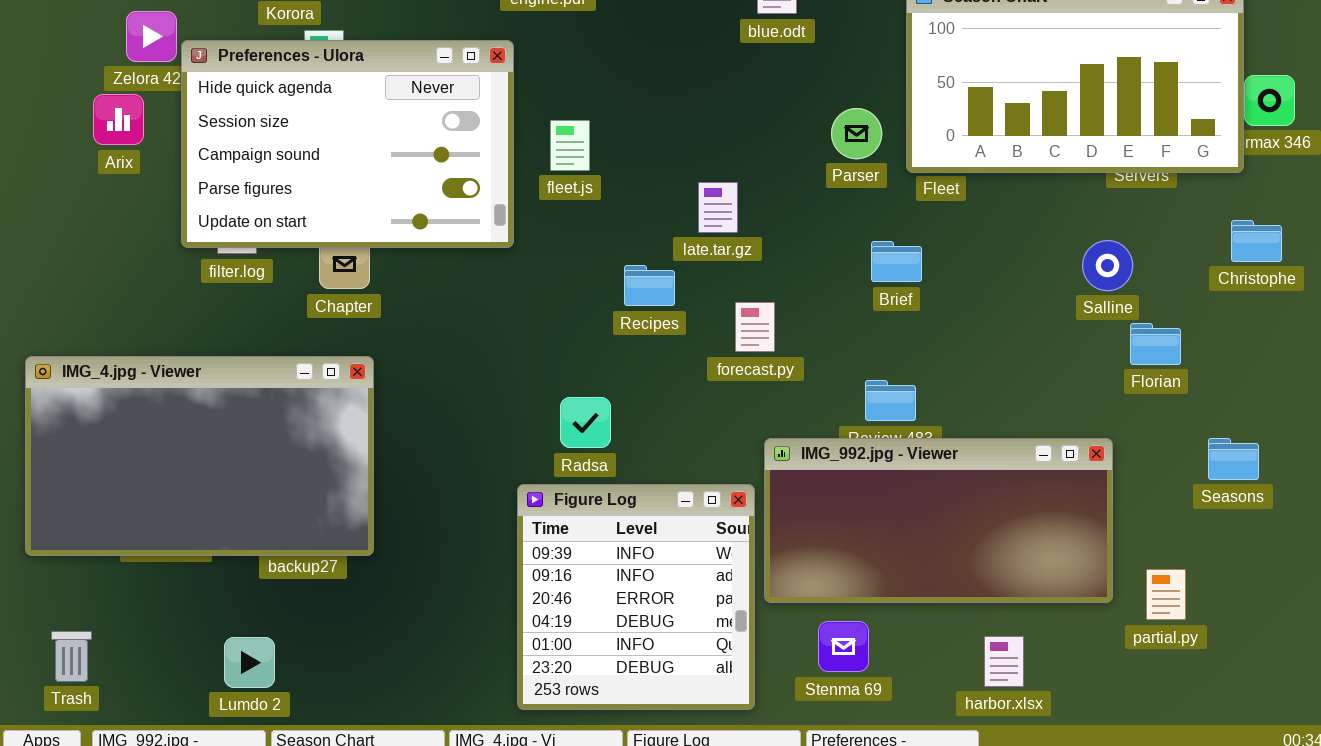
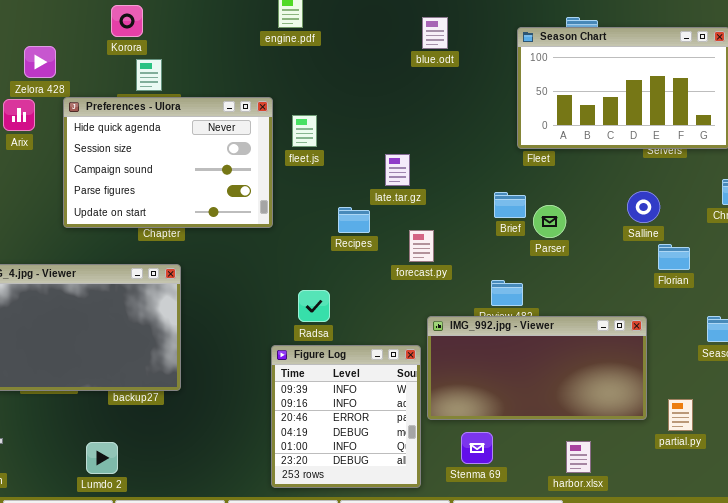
Preferences - Ulora: [181,40,514,248] -> [63,97,273,228], moved
Parser: [831,108,882,159] -> [533,205,566,238], moved

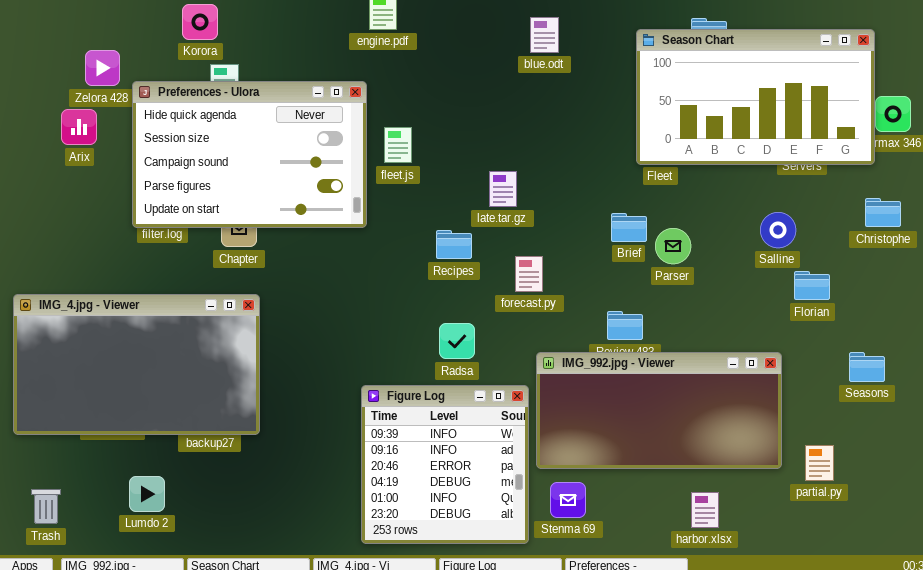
Preferences - Ulora: [63,97,273,228] -> [132,81,367,228], moved
Radsa: [298,290,330,322] -> [439,323,475,359], moved
Stenma 69: [461,432,493,464] -> [550,482,586,518], moved
Lumdo 2: [86,442,118,474] -> [129,476,165,512], moved

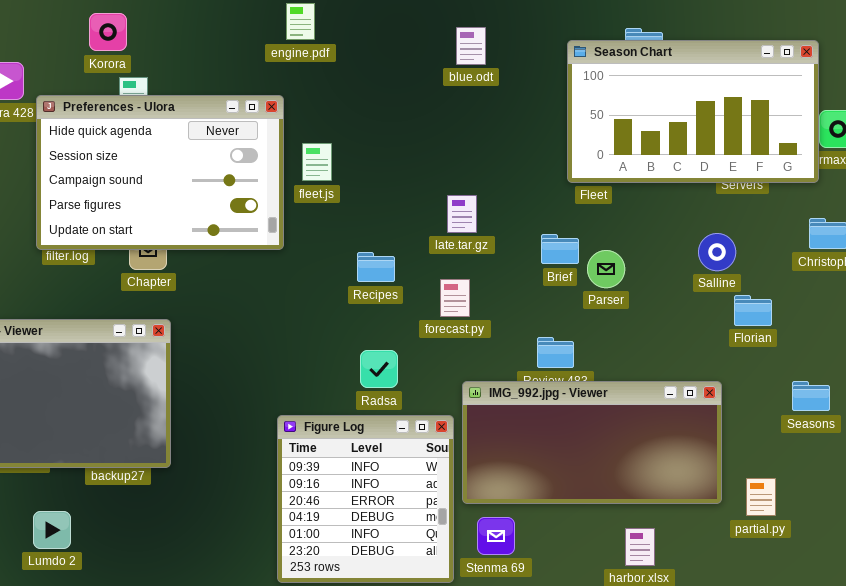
late.tar.gz: [489,171,517,207] -> [447,195,477,233], moved

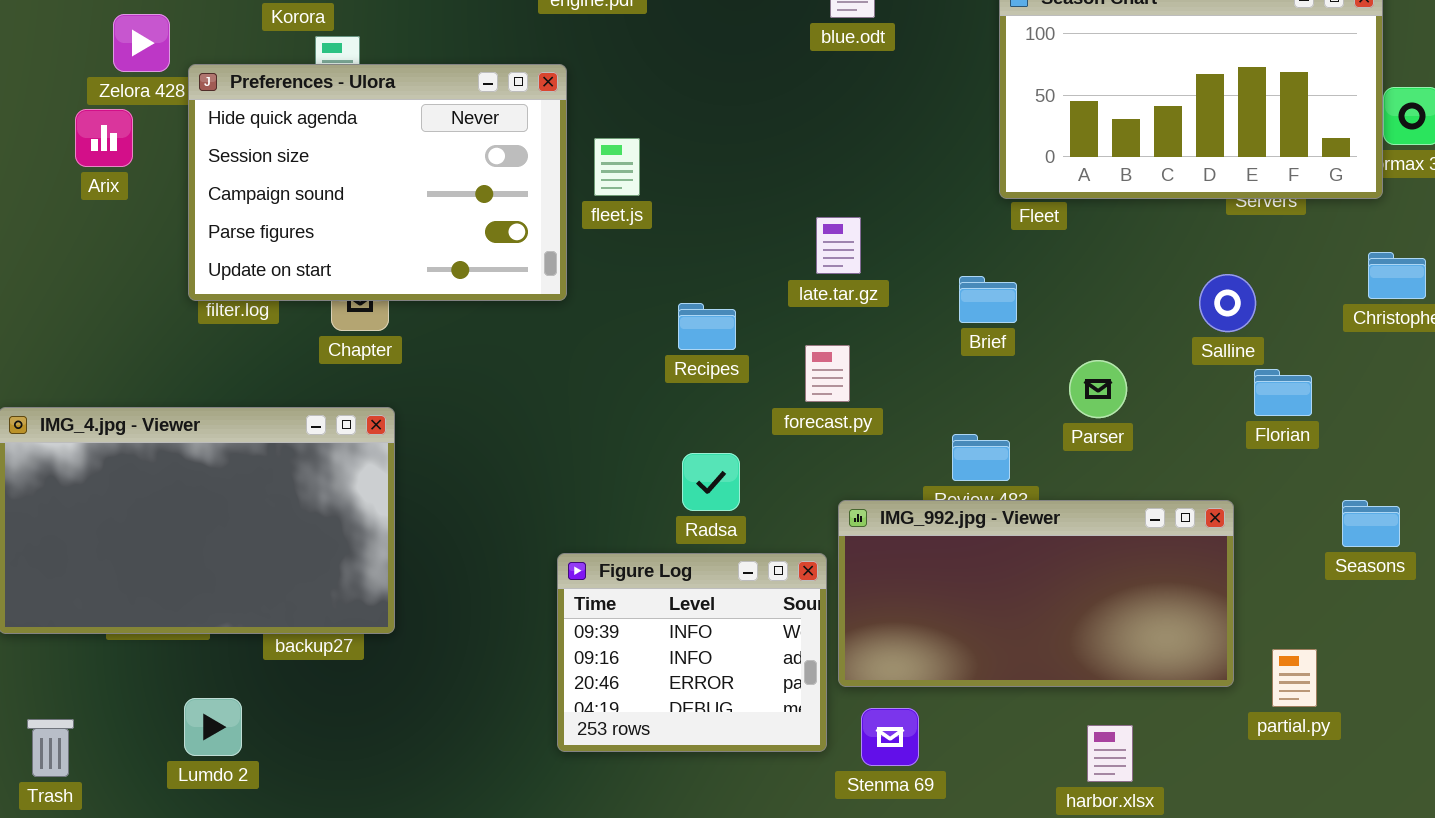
Parser: [587,250,625,288] -> [1069,360,1127,418], moved
Figure Log: [277,415,454,583] -> [557,553,827,752], resized

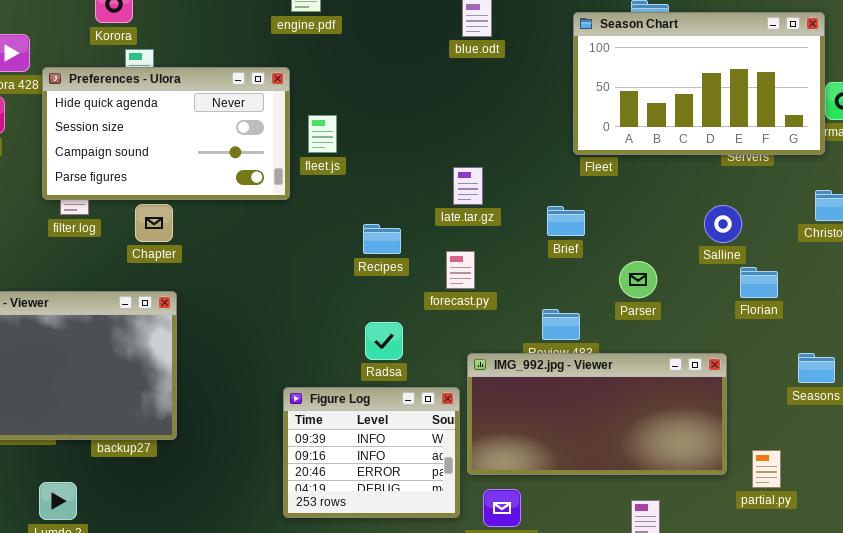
Preferences - Ulora: [188,64,567,301] -> [42,67,290,200], resized

